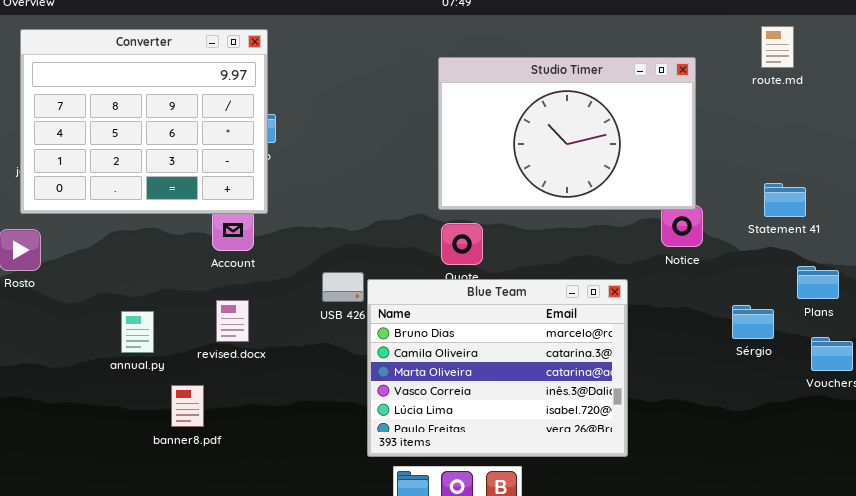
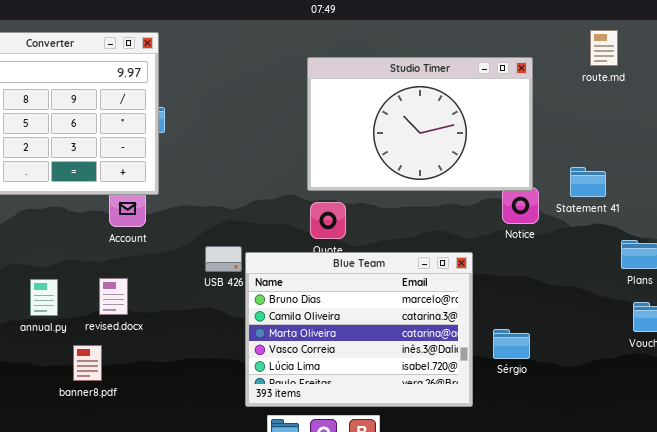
Statement 41: [764,183,806,217] -> [570,167,606,197], moved
revised.docx: [216,300,249,342] -> [99,278,128,315], moved
Sérgio: [732,305,774,339] -> [493,329,530,359], moved

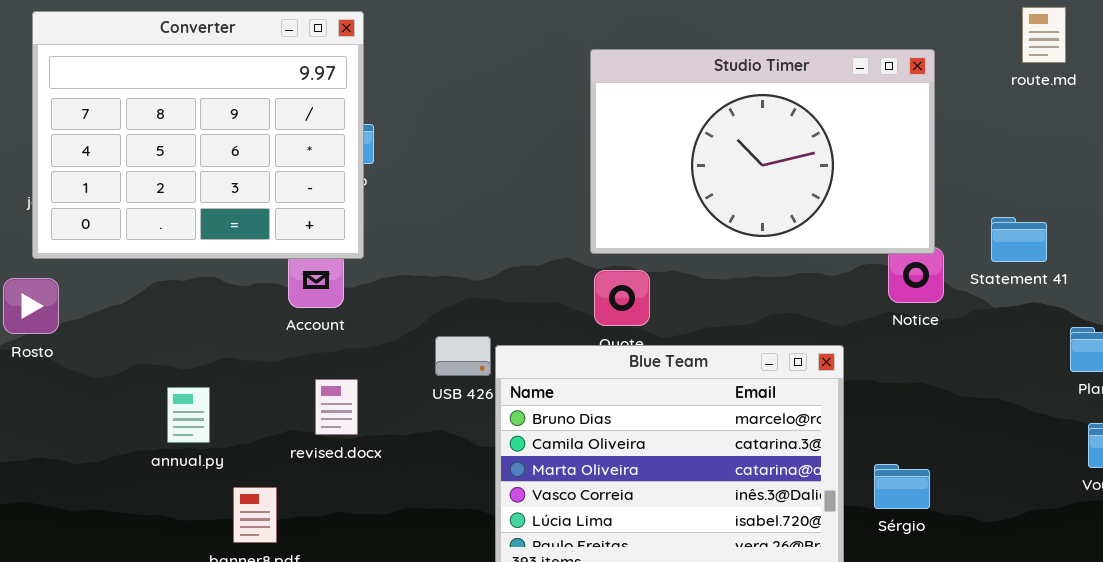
revised.docx: [99,278,128,315] -> [315,379,358,435], moved

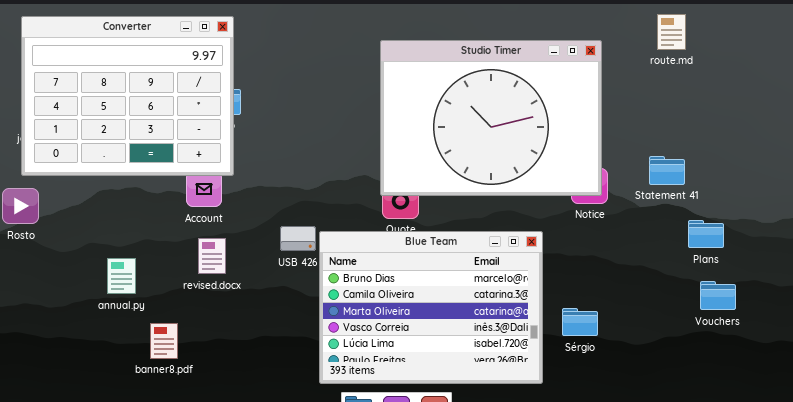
Studio Timer: [590,49,935,254] -> [380,40,602,196], resized
Statement 41: [991,217,1047,262] -> [649,156,685,185], moved
revised.docx: [315,379,358,435] -> [198,238,226,274], moved

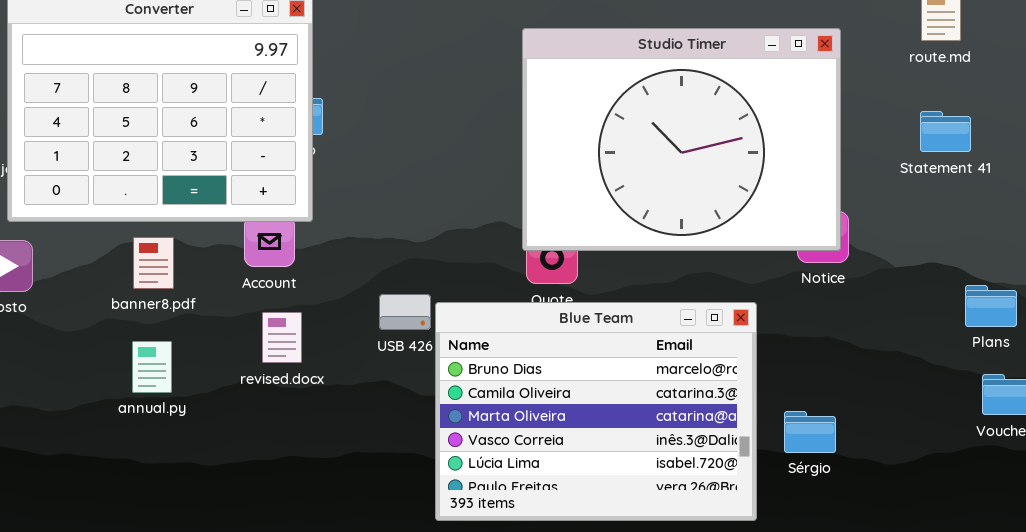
Statement 41: [649,156,685,185] -> [920,111,971,152], moved
banner8.pdf: [150,323,178,359] -> [133,237,174,289], moved

